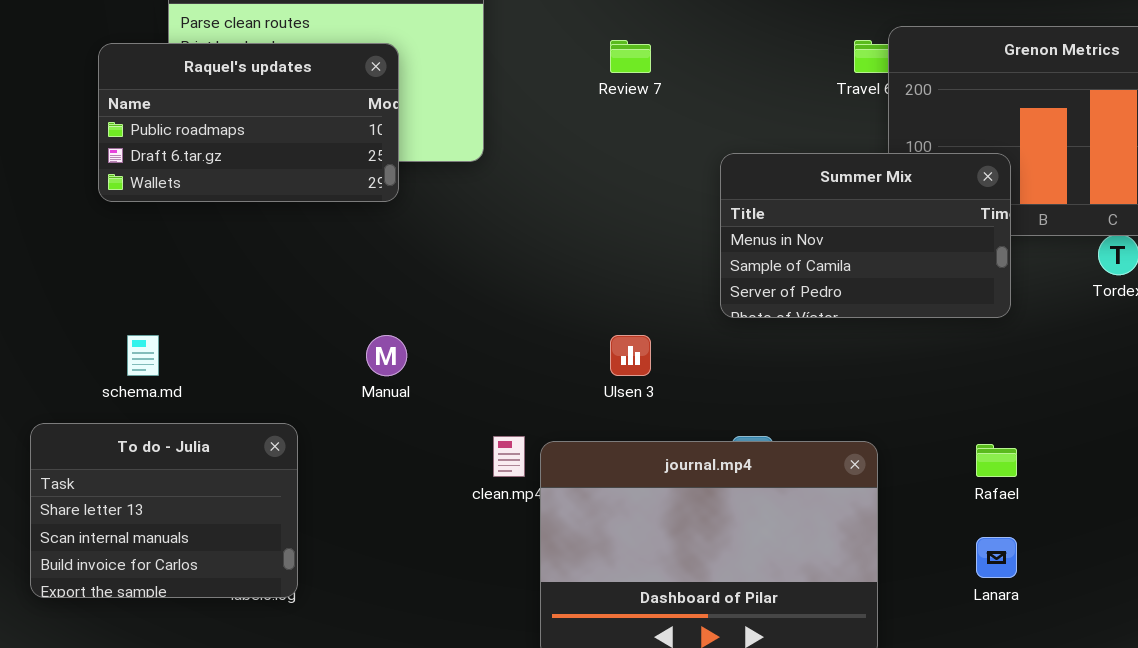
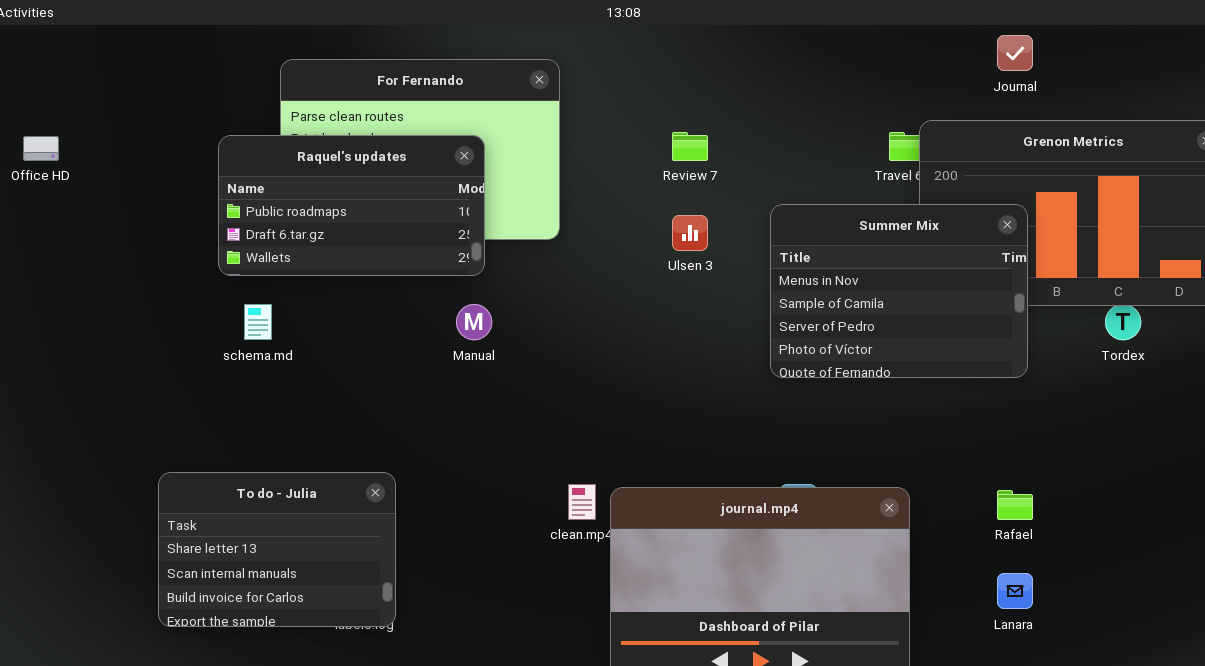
Summer Mix: [720,153,1011,318] -> [770,204,1028,378], resized
schema.md: [127,335,159,376] -> [244,304,272,340], moved
Manual: [366,335,407,376] -> [456,304,492,340], moved
Ulsen 3: [610,335,651,376] -> [672,215,708,251], moved

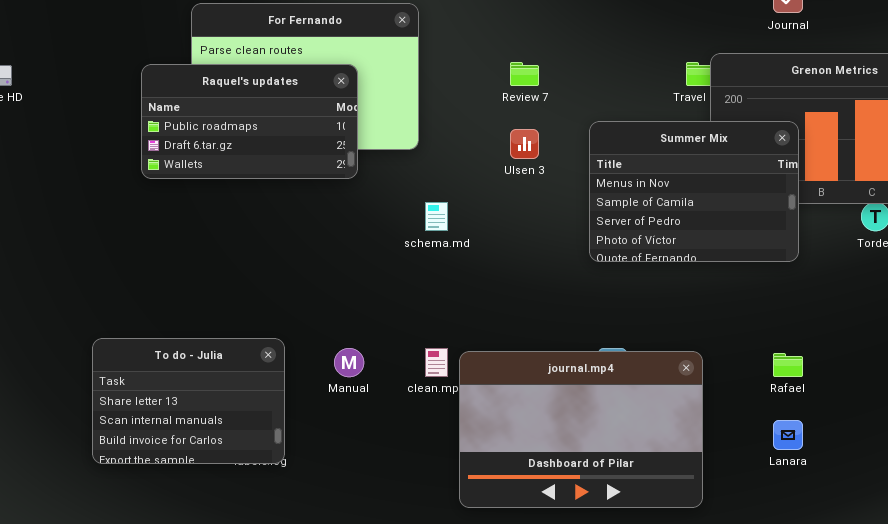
schema.md: [244,304,272,340] -> [425,202,448,231], moved
Manual: [456,304,492,340] -> [334,348,364,377], moved

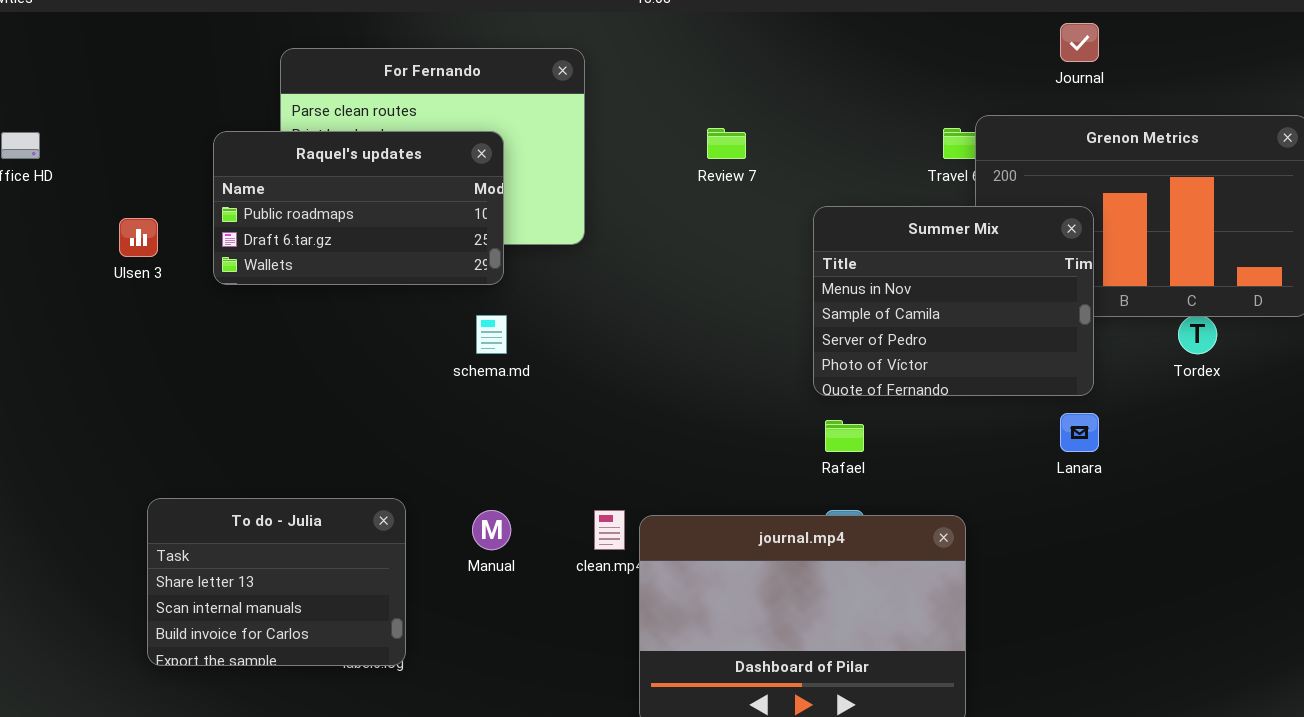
Ulsen 3: [510,129,539,159] -> [119,218,158,257], moved
schema.md: [425,202,448,231] -> [476,315,507,354], moved
Rafael: [773,353,803,377] -> [825,420,864,452], moved
Lanara: [773,420,803,450] -> [1060,413,1099,452], moved

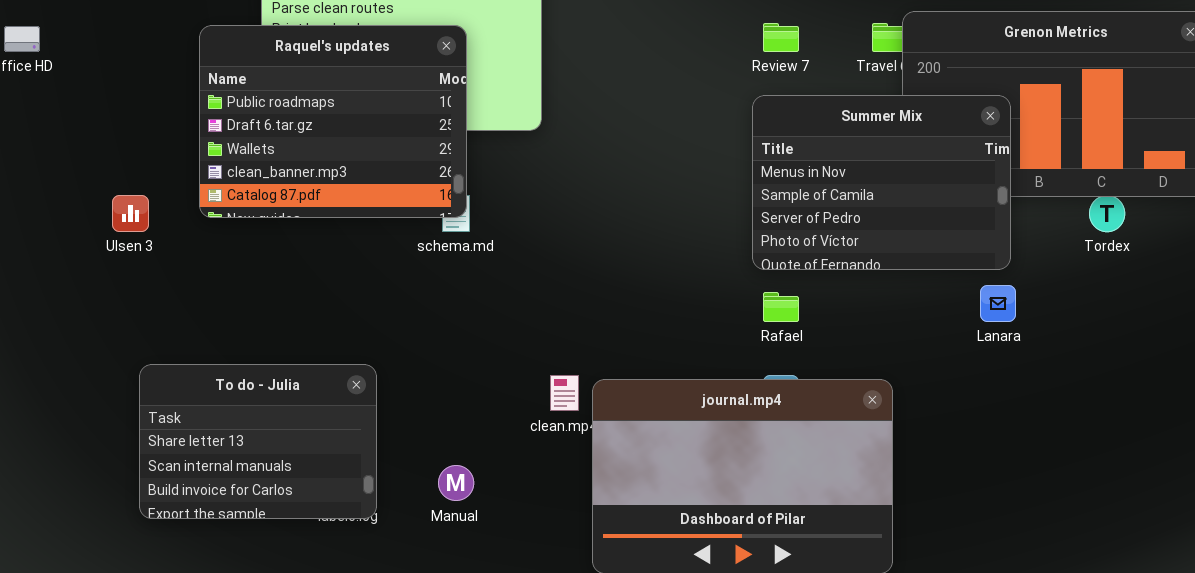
Review 7: [707,128,746,159] -> [763,23,799,52], moved
Raquel's updates: [213,131,504,285] -> [199,25,467,218], resized
Ulsen 3: [119,218,158,257] -> [112,195,149,232], moved
Manual: [472,510,511,550] -> [438,465,474,501], moved

